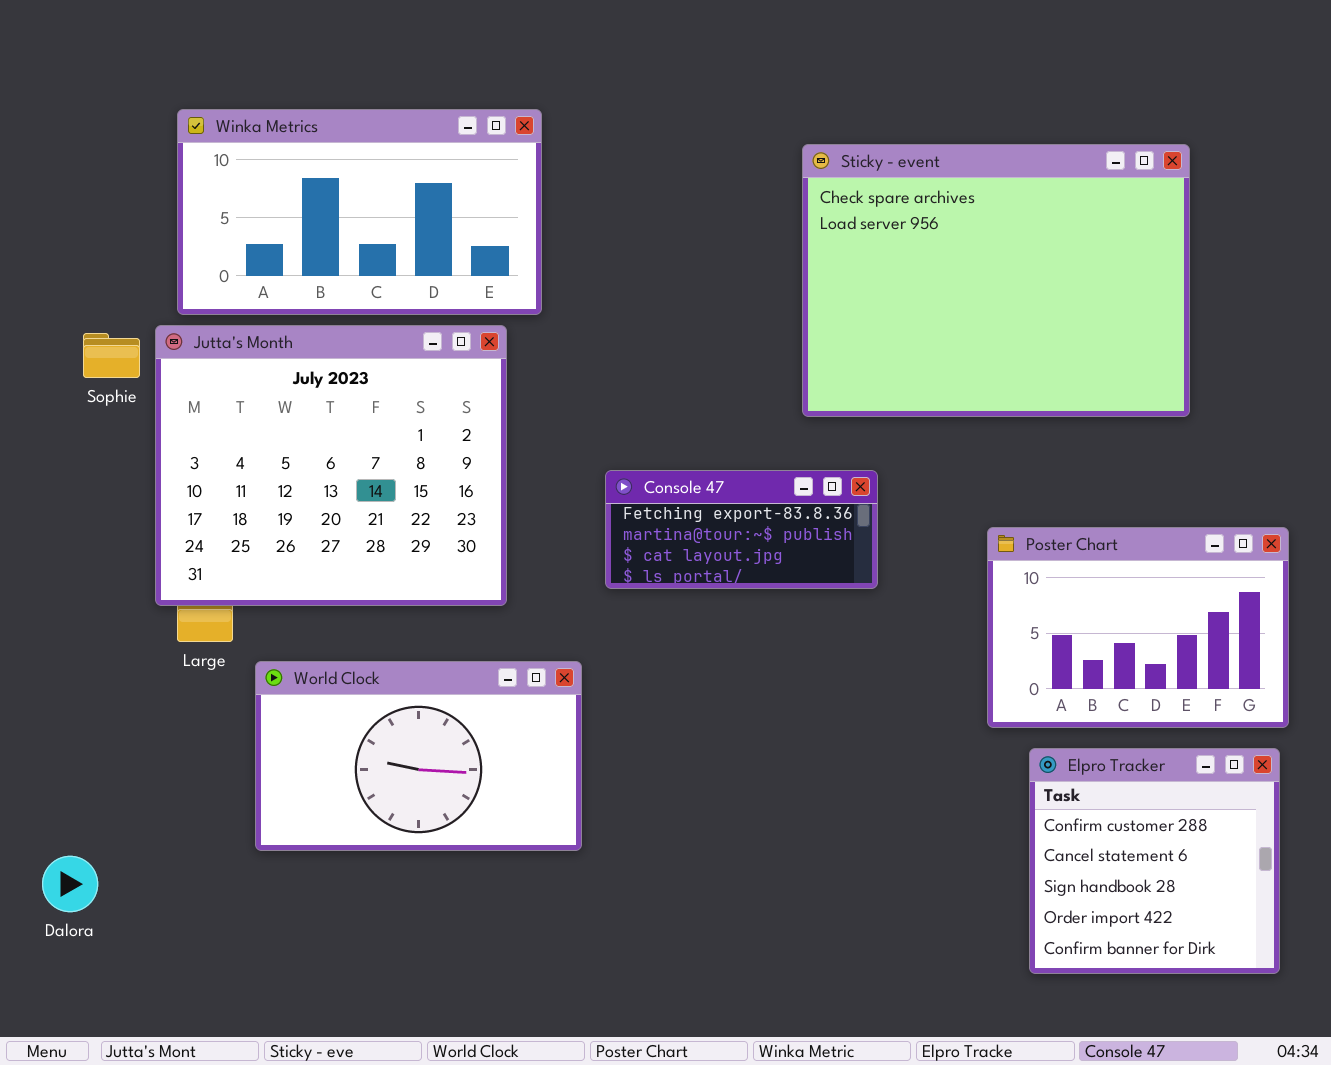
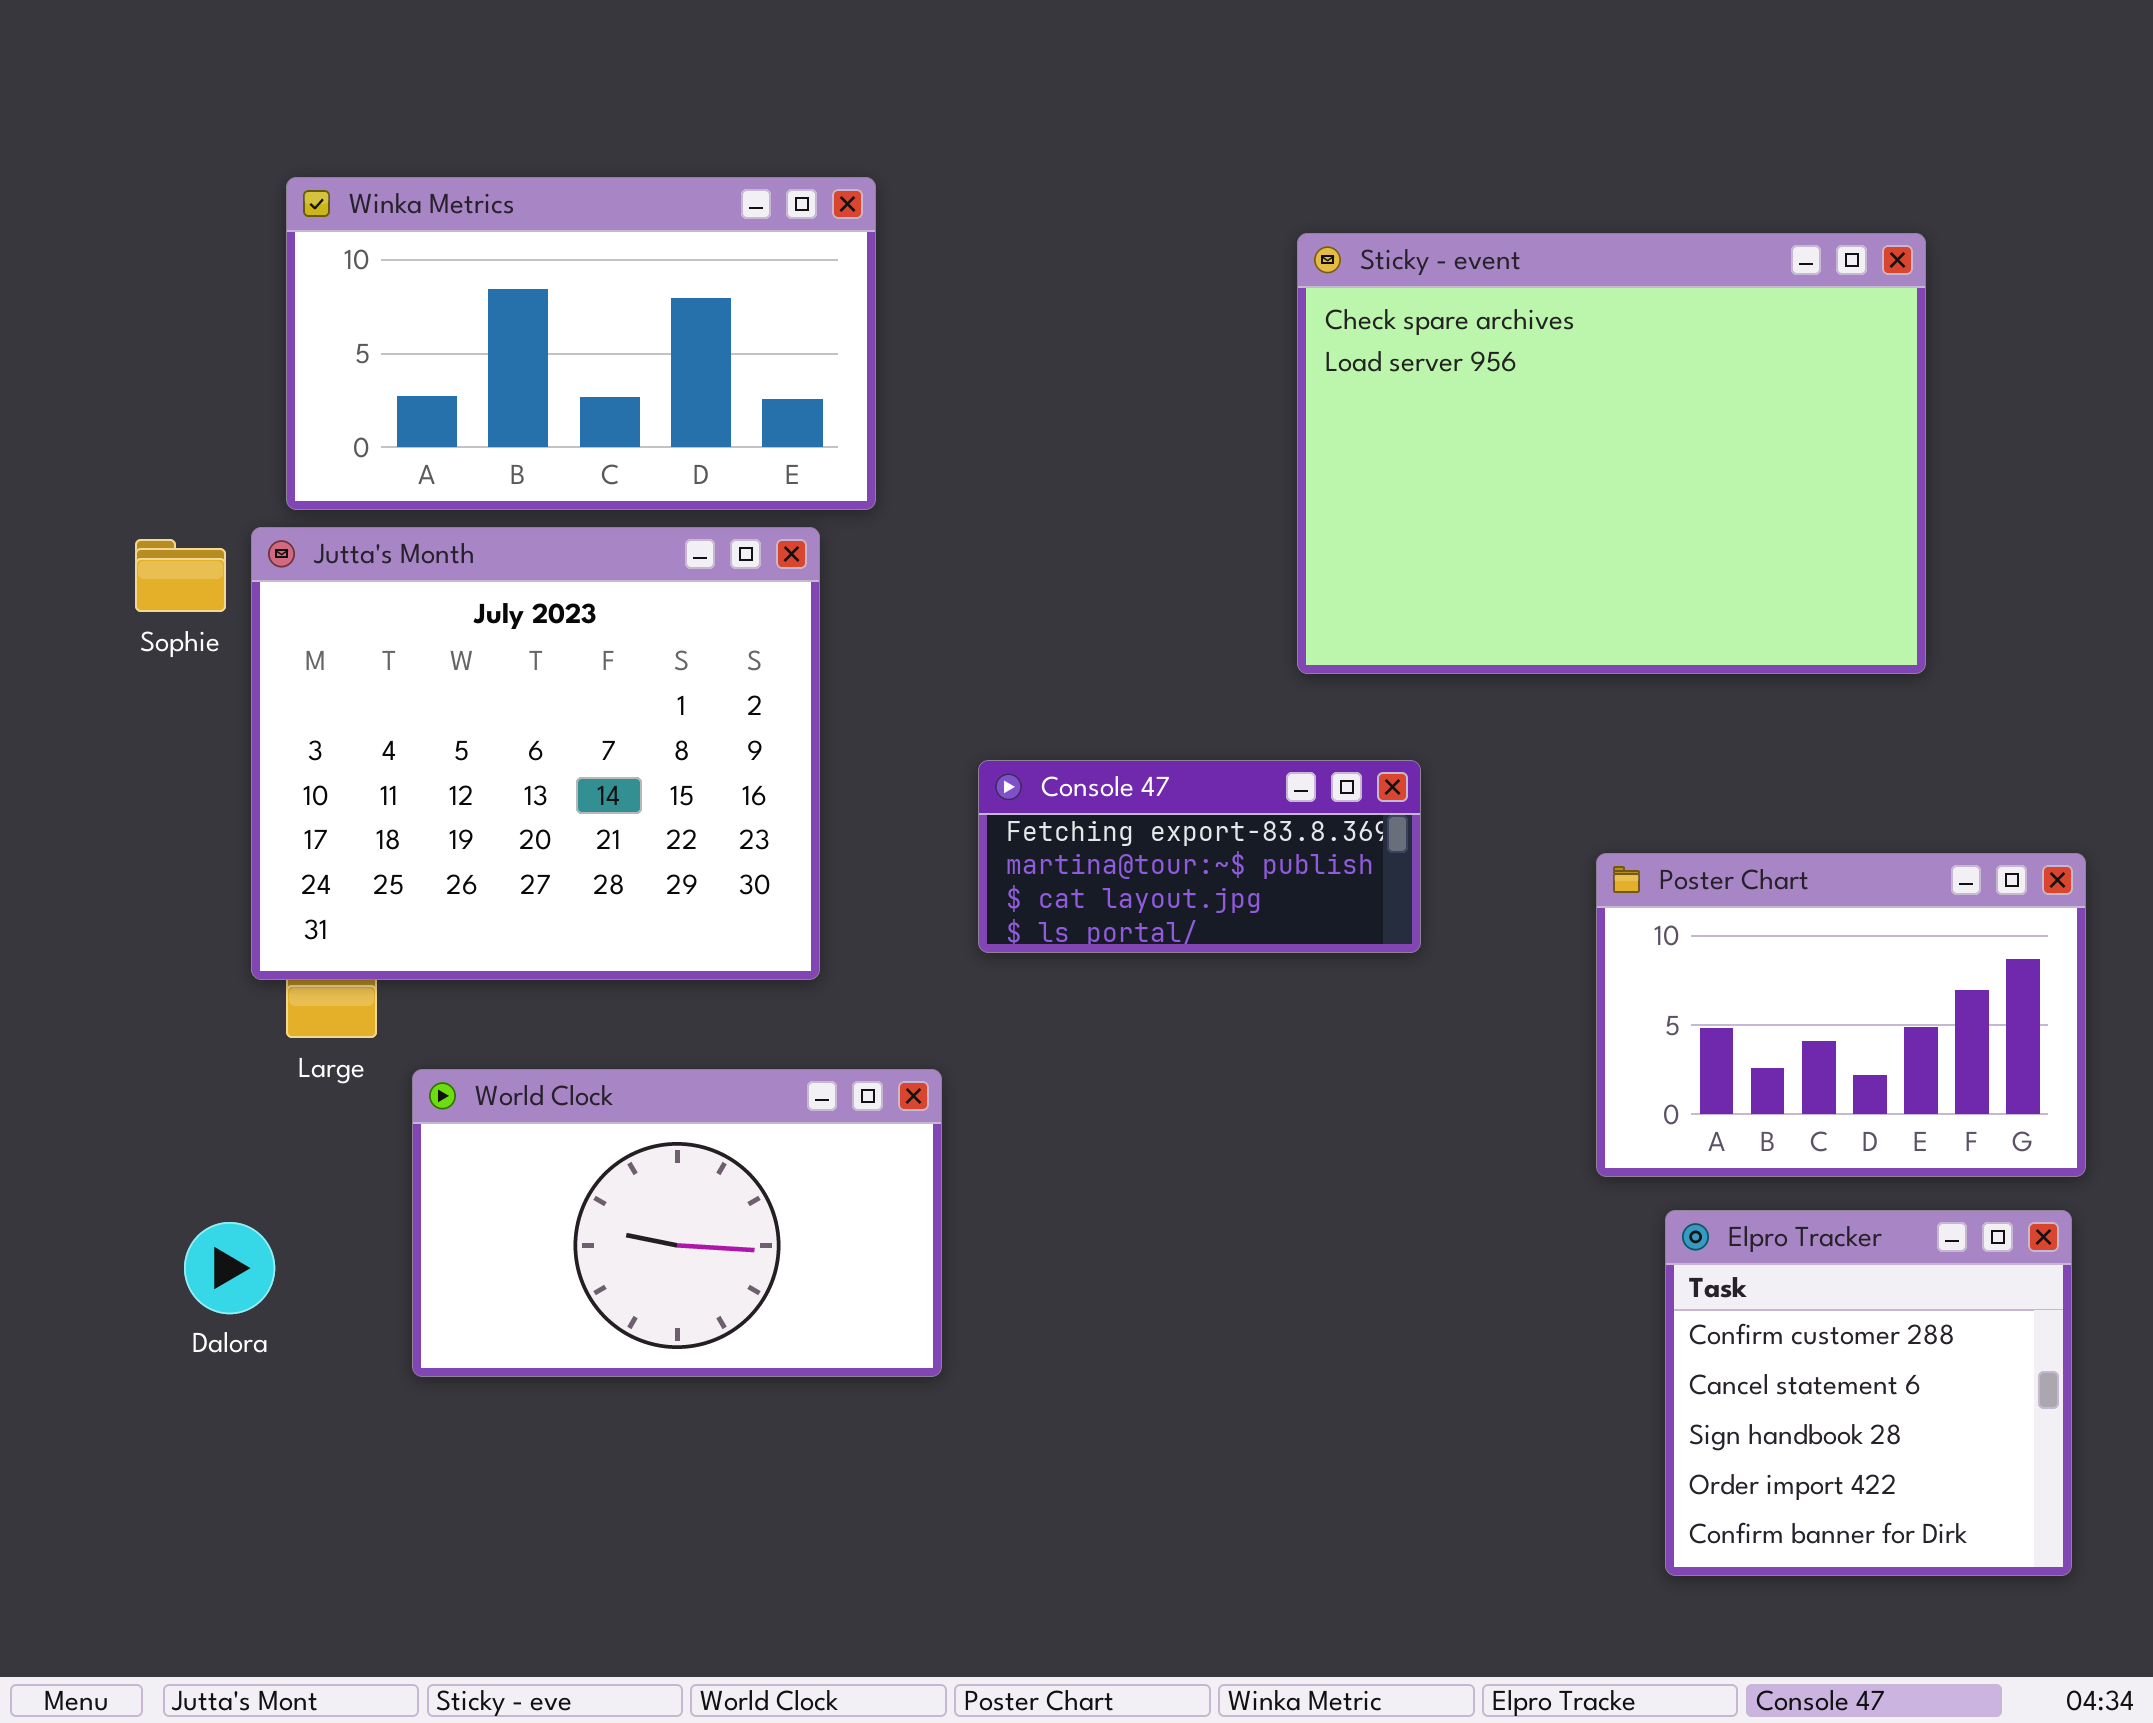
Dalora: [42,856,98,912] -> [184,1222,275,1314], moved

